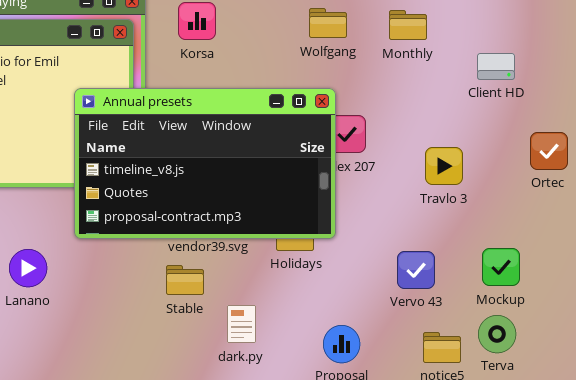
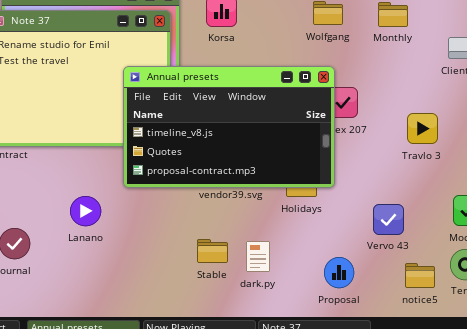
Vervo 43: [397,251,435,289] -> [373,204,404,235], moved
Stable: [166,265,204,295] -> [197,239,228,263], moved

